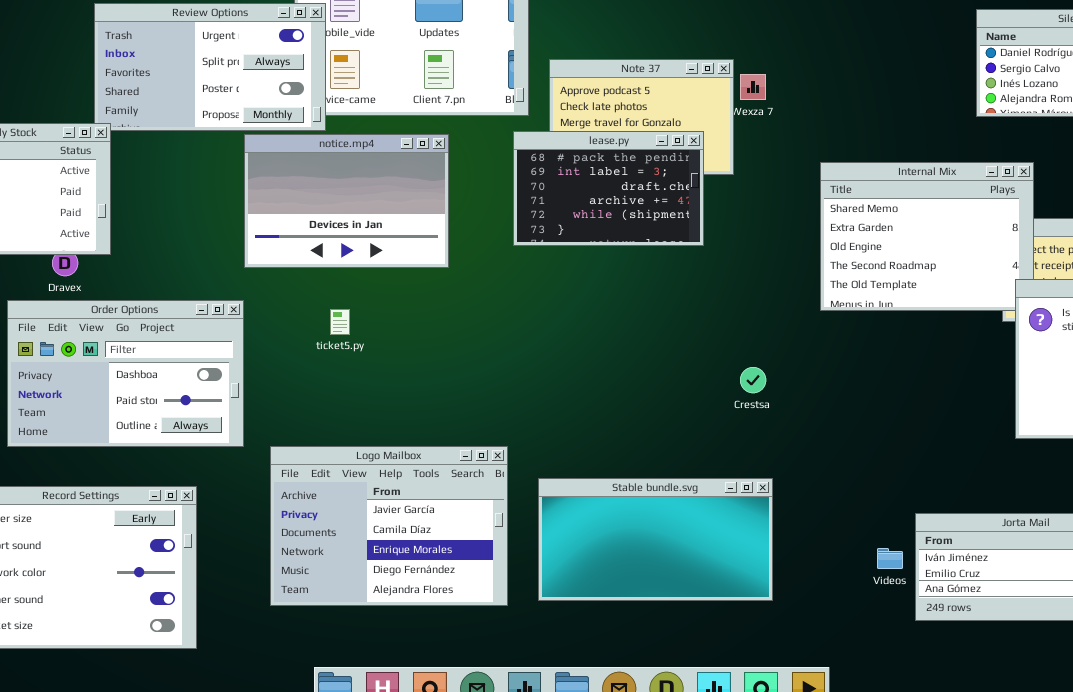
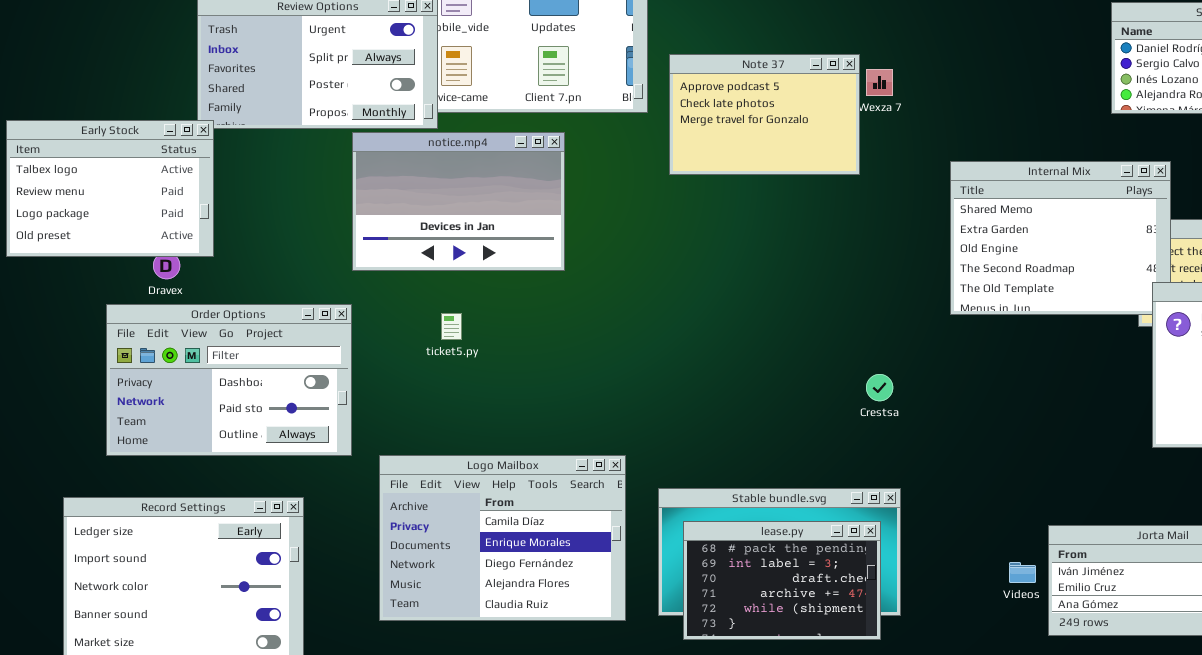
lease.py: [513,131,704,246] -> [683,521,881,640], moved
Logo Mailbox: [270,446,508,606] -> [379,455,626,621], scrolled down 1 row

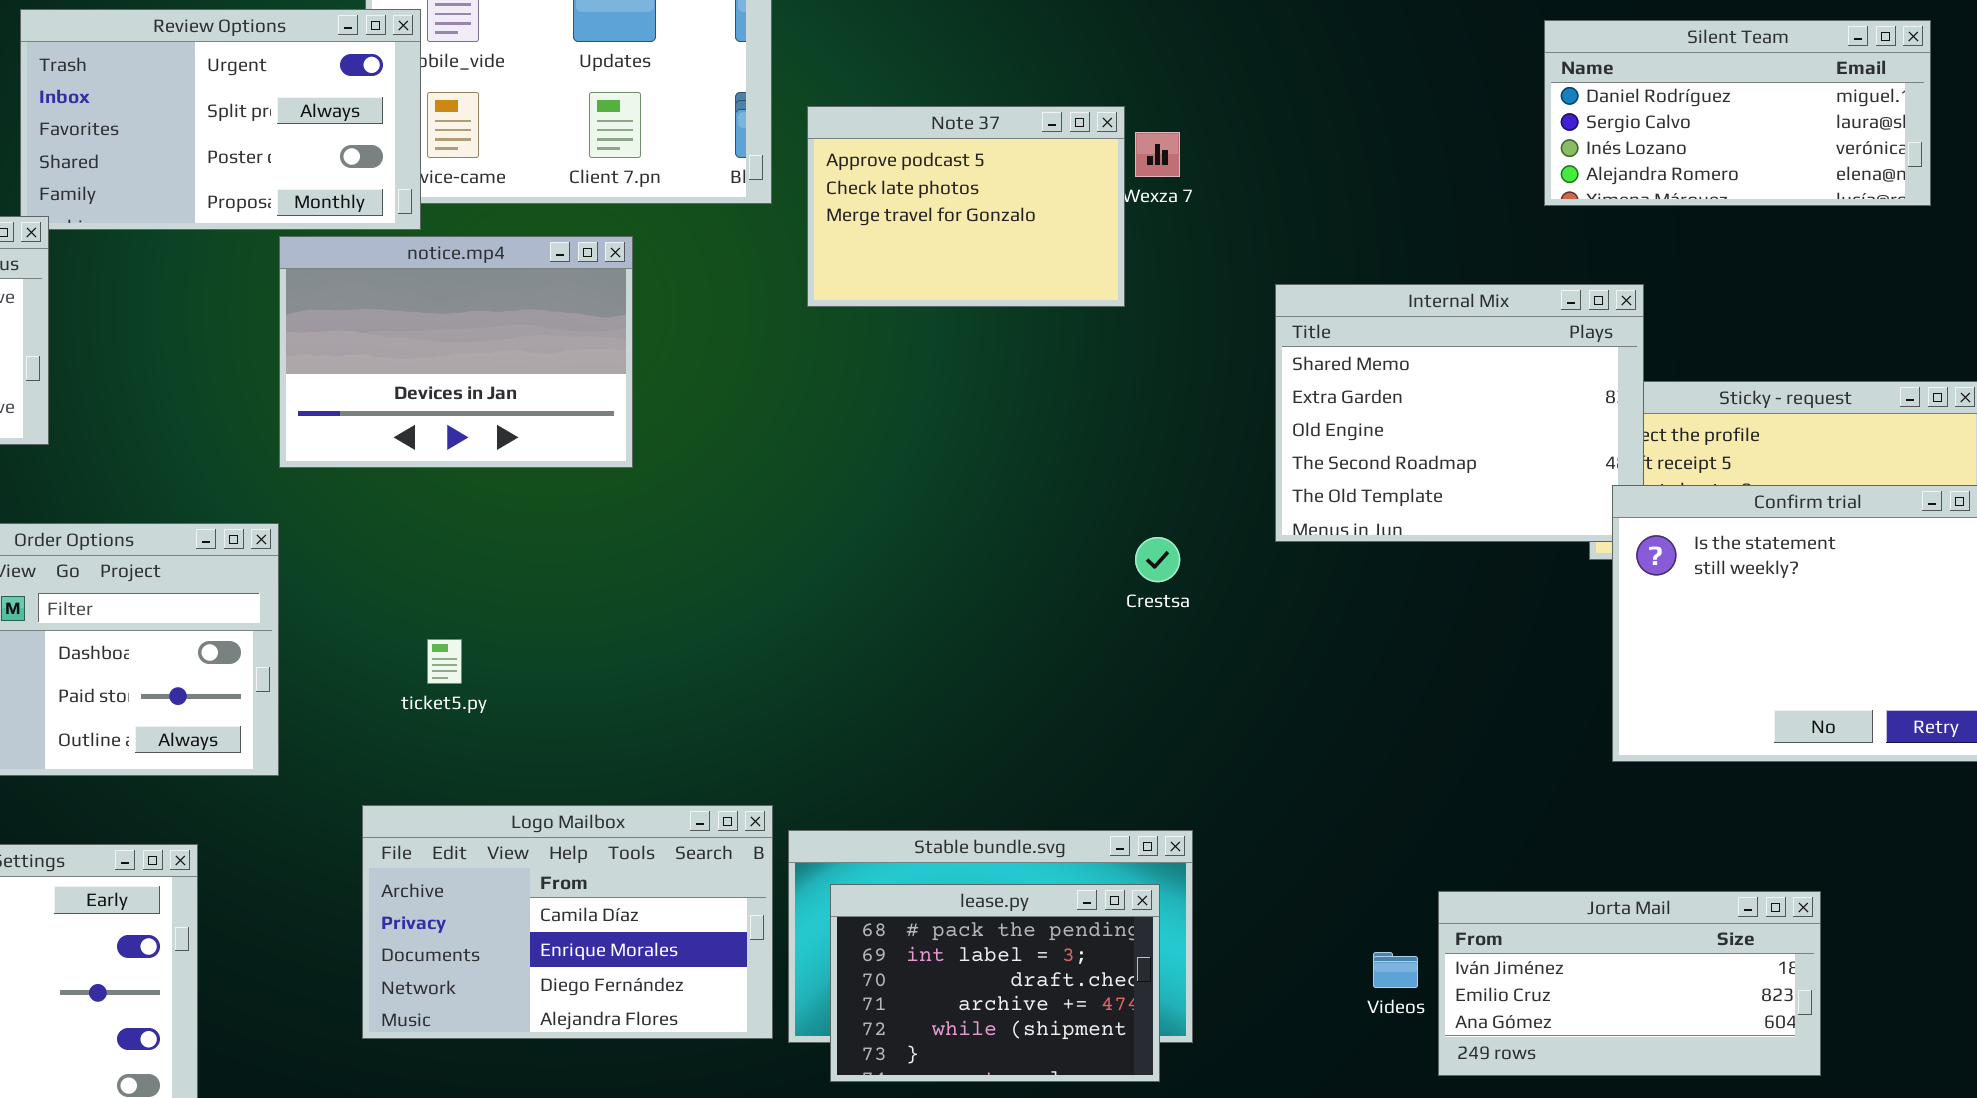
ticket5.py: [441,313,462,340] -> [427,639,462,684], moved
Crestsa: [866,374,893,401] -> [1135,537,1180,582], moved
Logo Mailbox: [379,455,626,621] -> [362,805,773,1039], moved, resized

